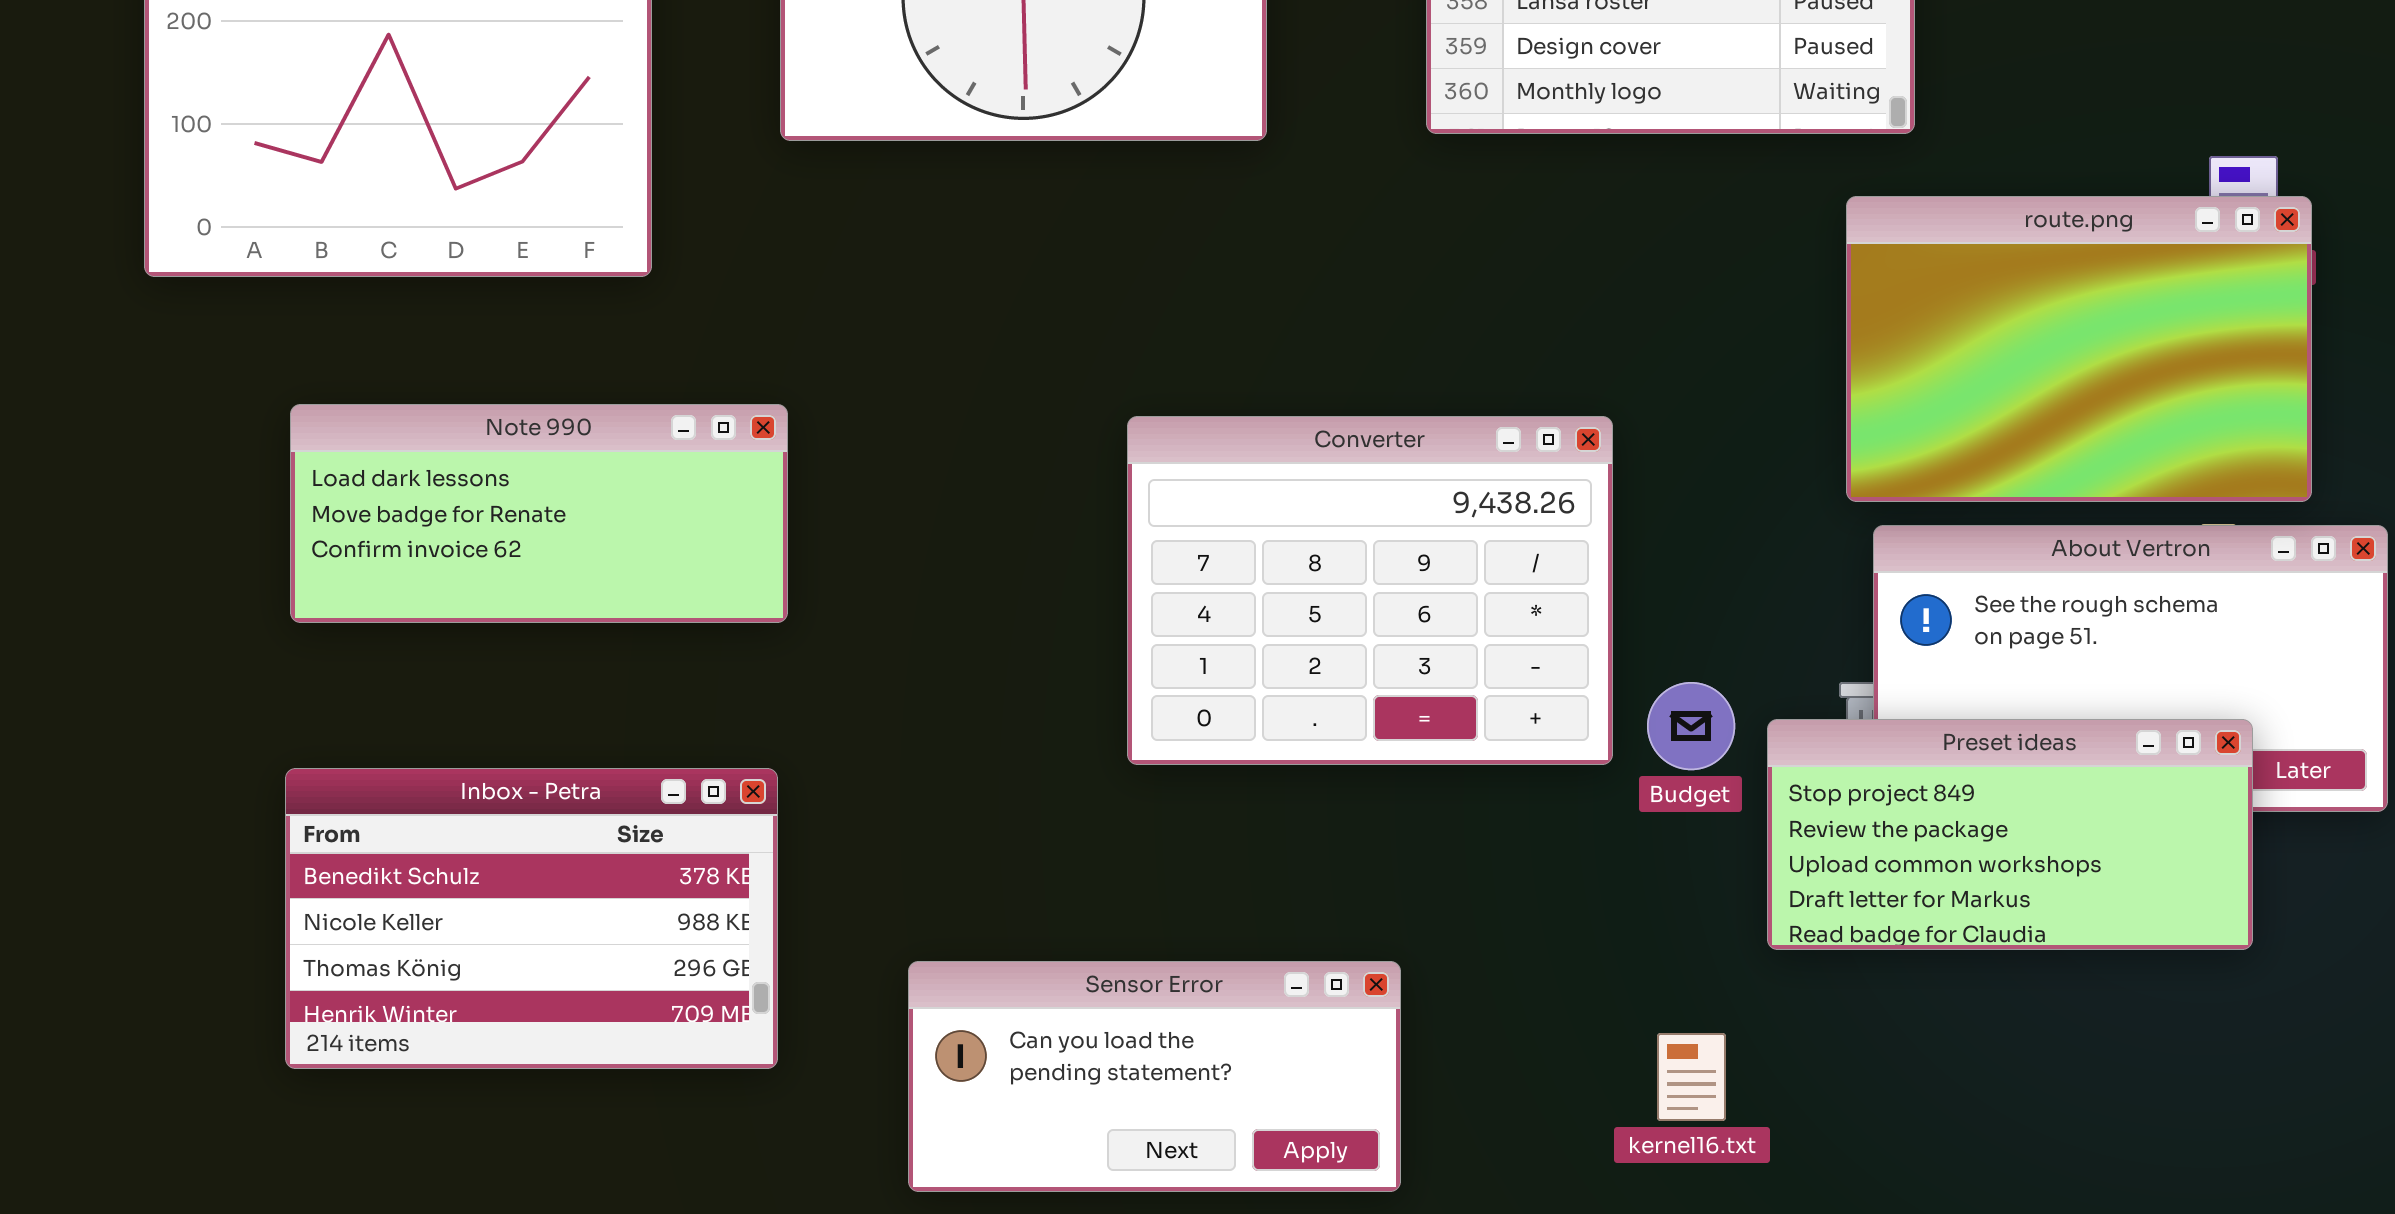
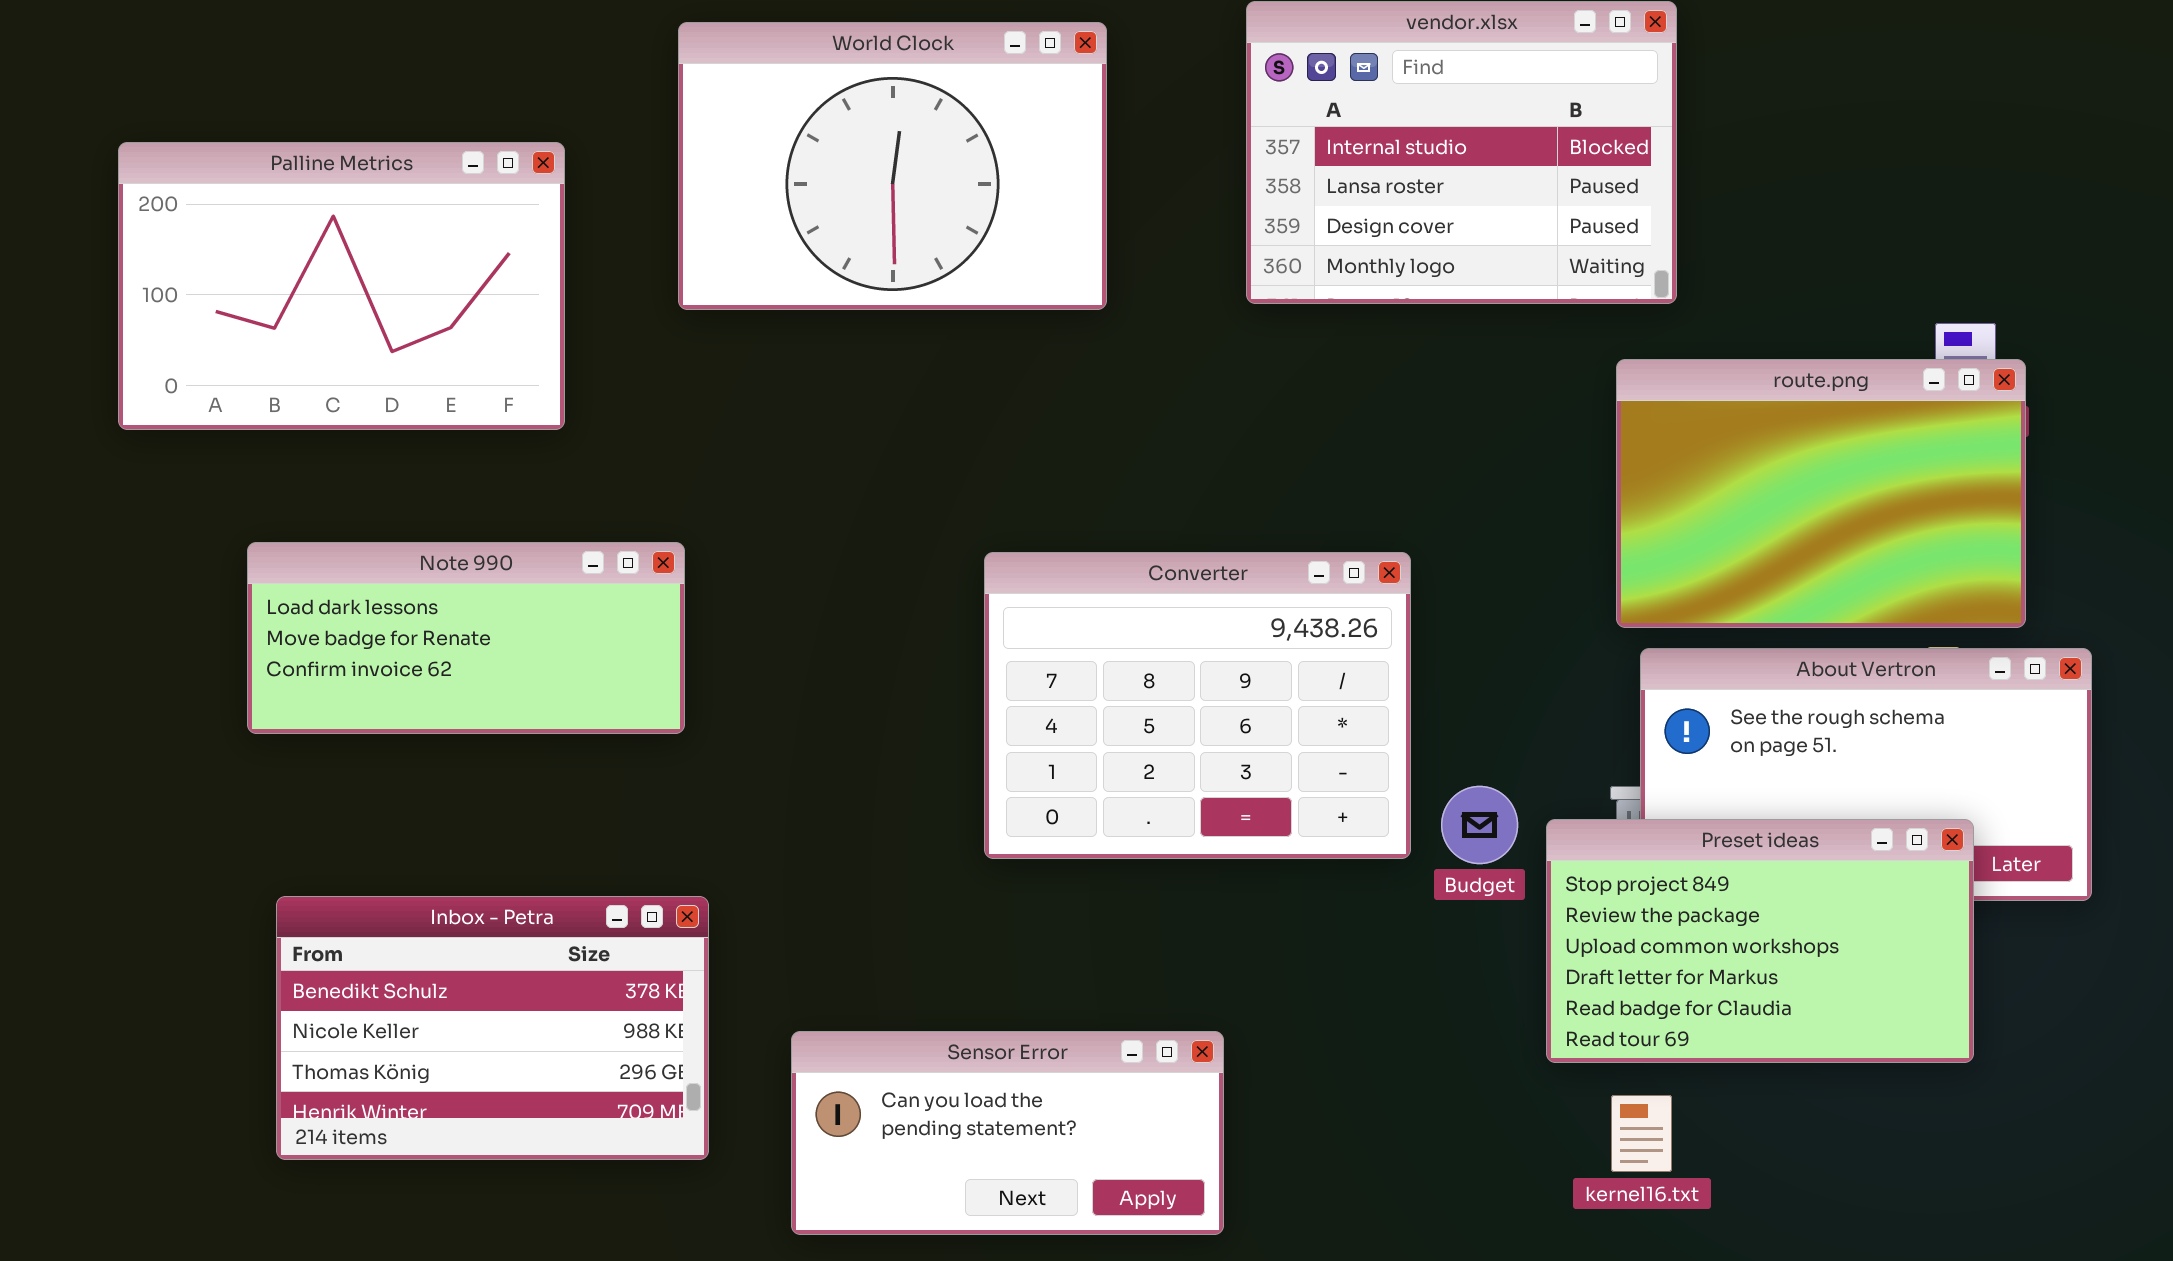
Preset ideas: [1767,719,2253,950] -> [1546,819,1974,1063], resized
Inbox - Petra: [285,768,778,1069] -> [276,896,709,1160], moved
kernel16.txt: [1657,1033,1726,1121] -> [1611,1095,1672,1172], moved

